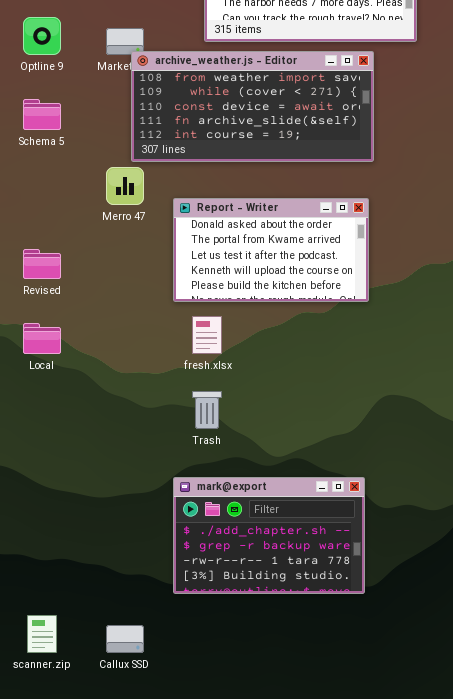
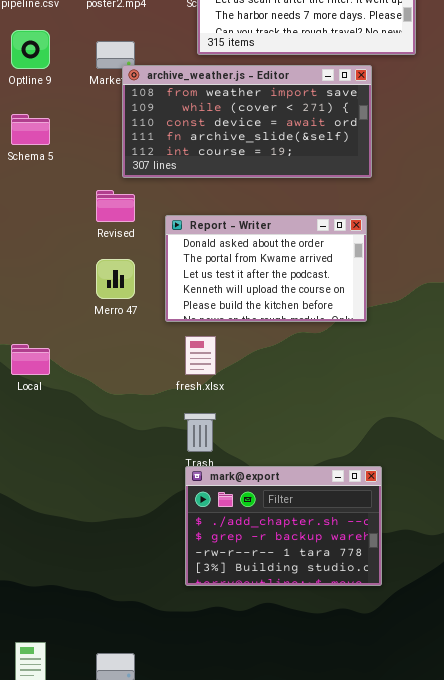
Merro 47: [106,167,144,205] -> [96,259,135,299], moved
Revised: [23,249,61,279] -> [96,190,135,222], moved
mark@export: [173,477,365,594] -> [185,466,382,586], moved

